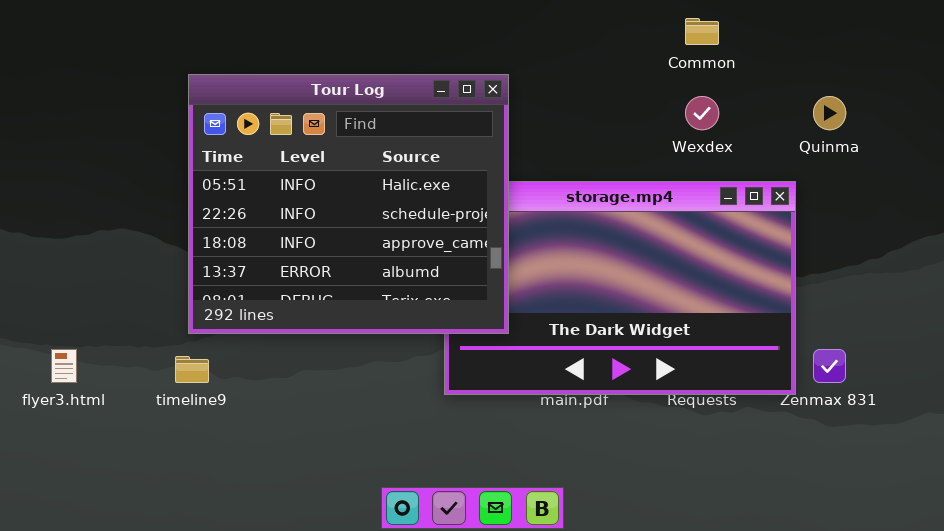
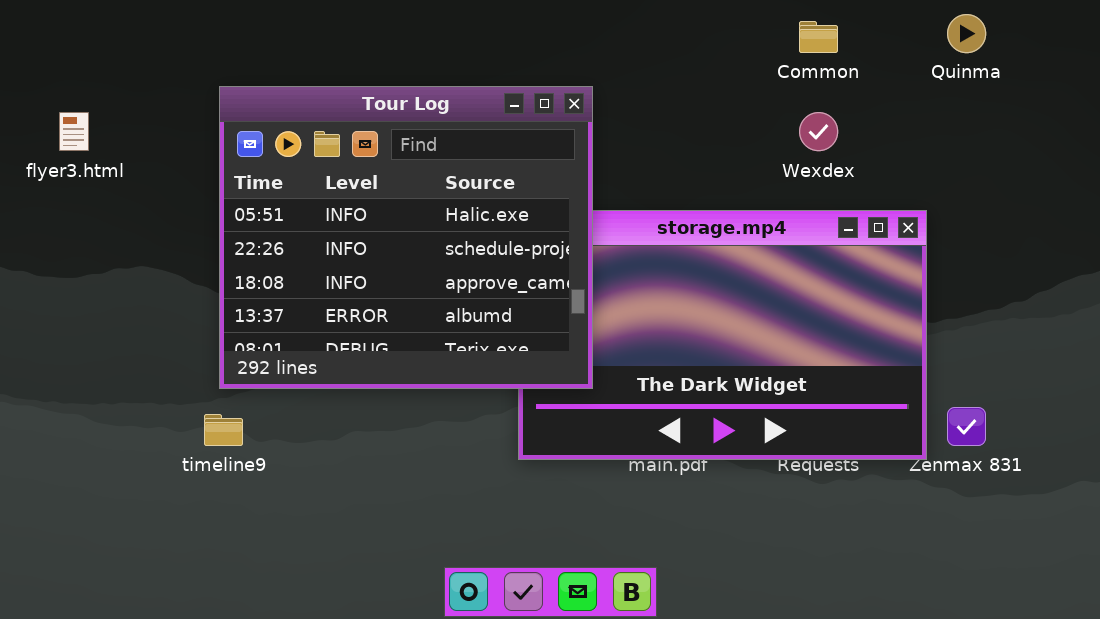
Quinma: [813,96,846,130] -> [947,14,986,53], moved
flyer3.html: [51,349,77,383] -> [59,112,89,151], moved

